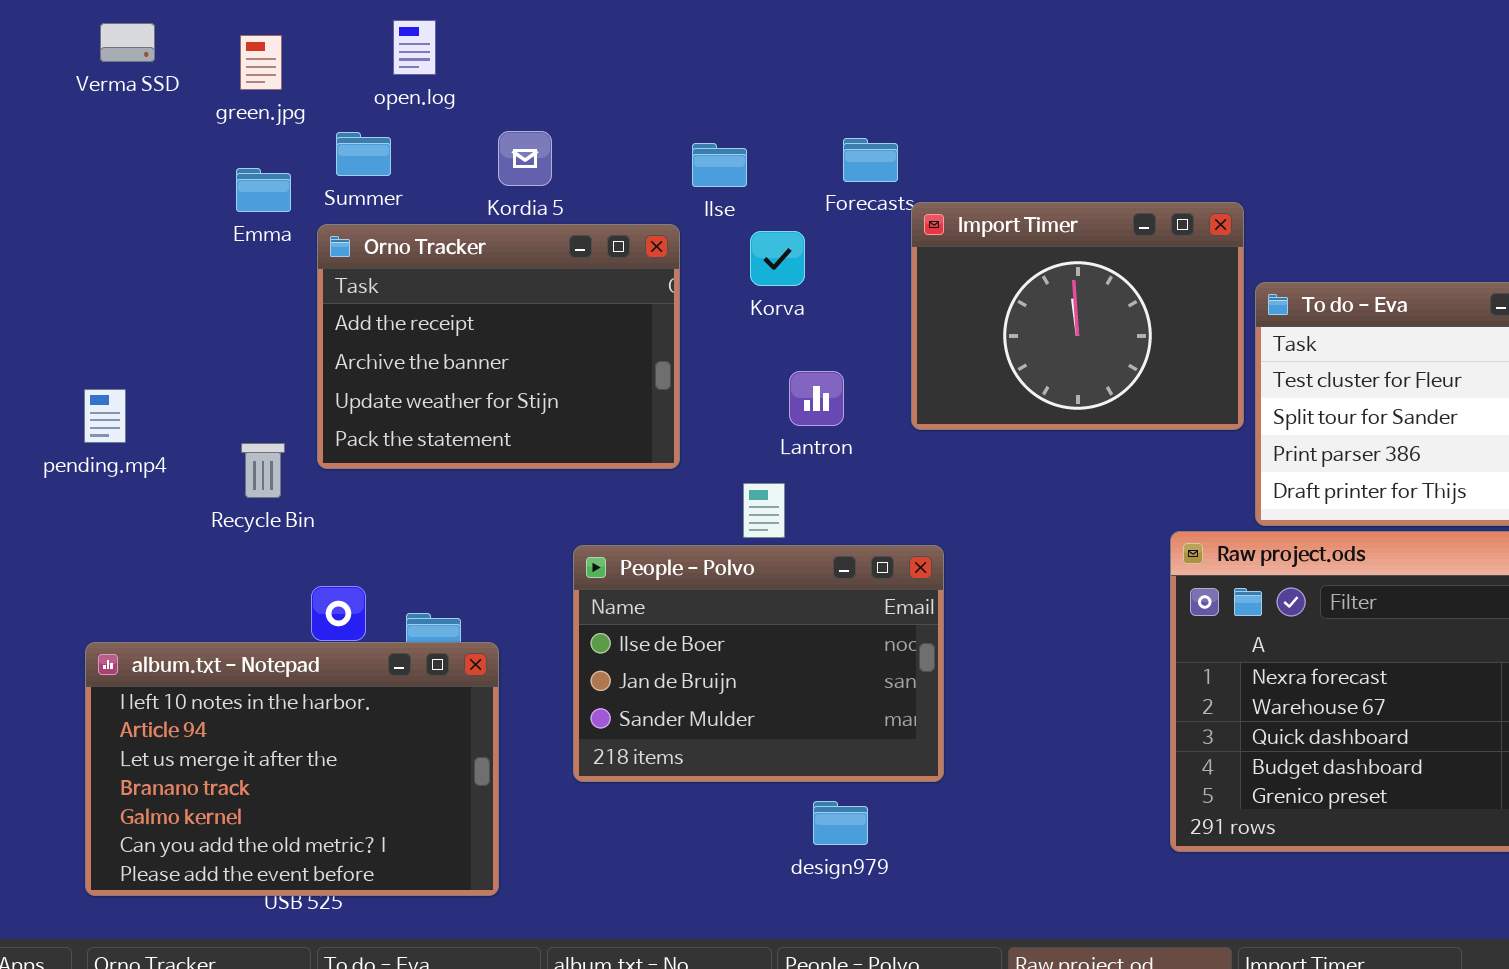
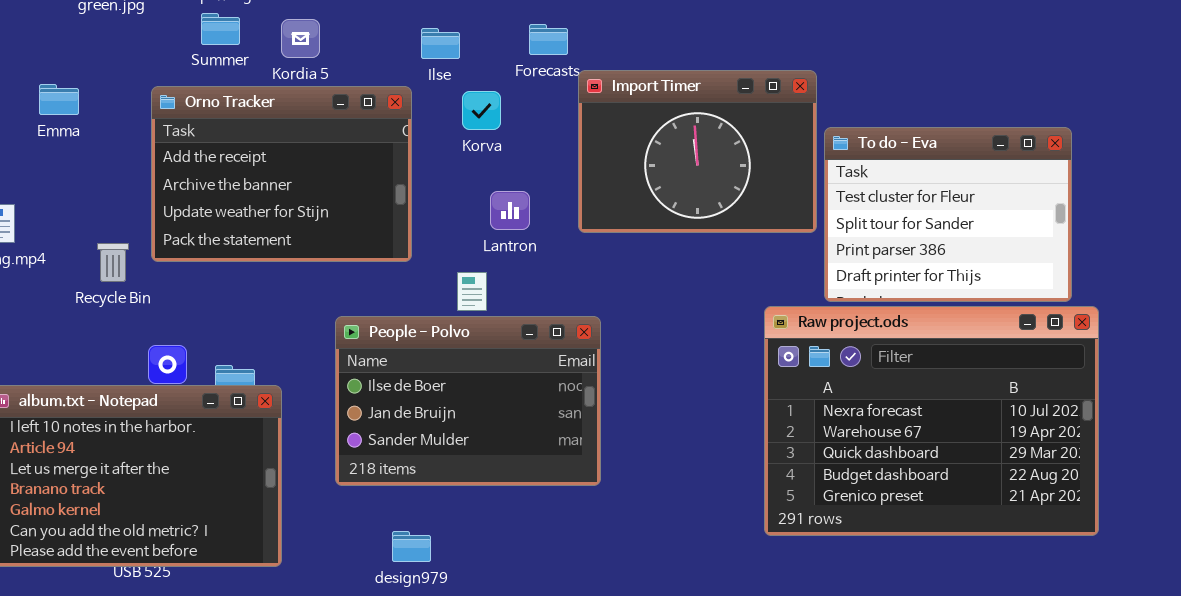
Summer: [336,132,391,176] -> [201,13,240,45], moved
Emma: [236,168,291,212] -> [39,84,79,115], moved
design979: [813,801,868,845] -> [392,531,431,562], moved

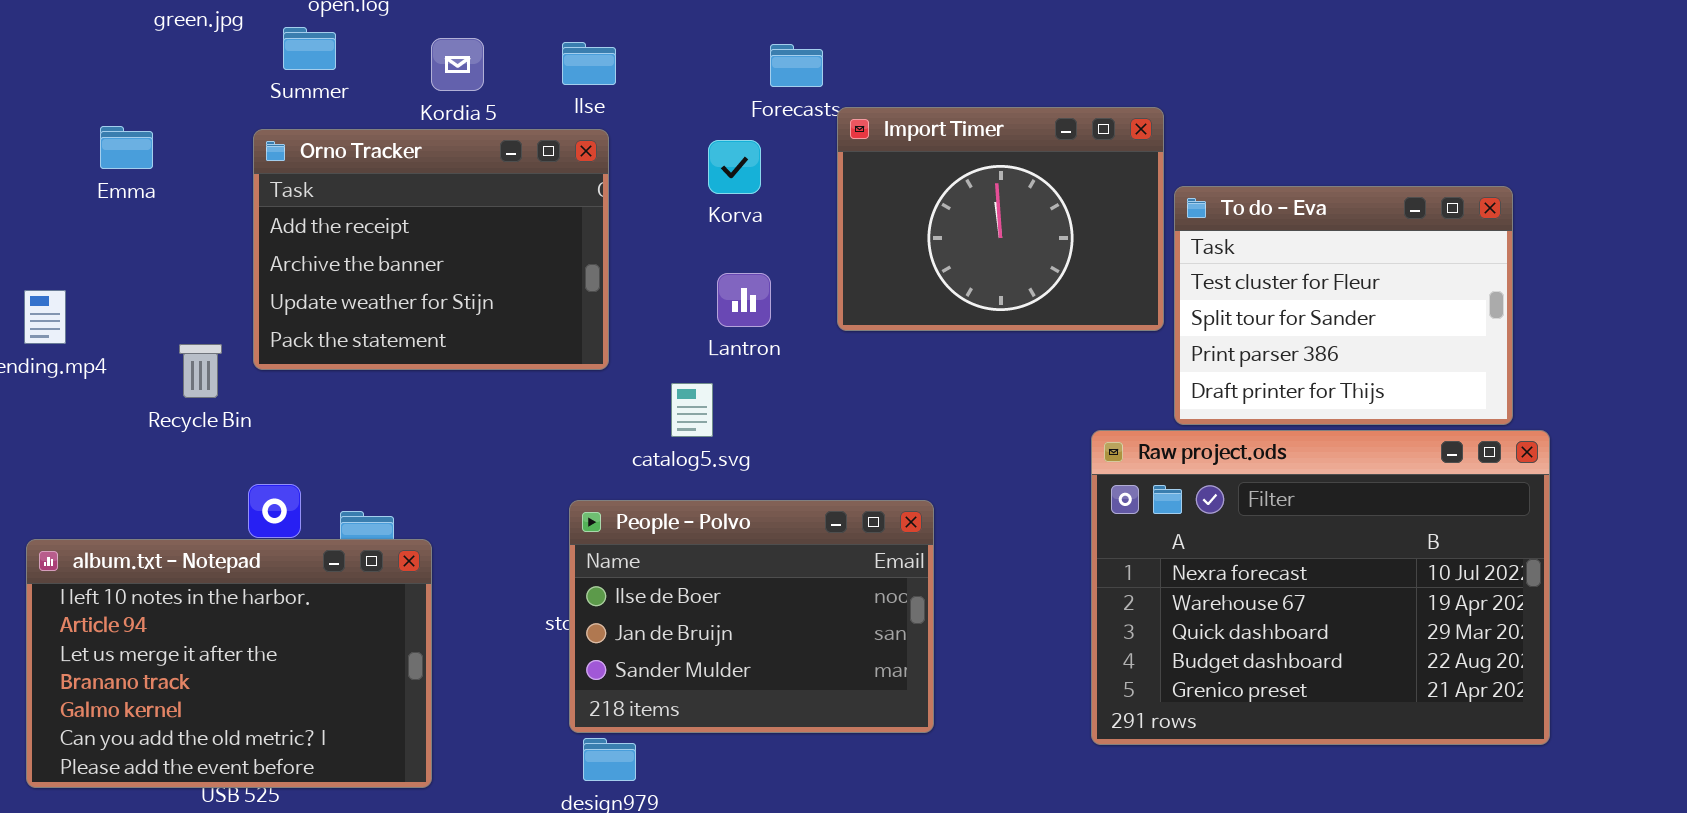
Summer: [201,13,240,45] -> [283,27,336,70], moved
Ilse: [421,28,460,59] -> [562,42,616,85], moved
Korva: [462,91,501,130] -> [708,140,761,194], moved
People - Polvo: [335,316,601,486] -> [569,500,934,733], moved

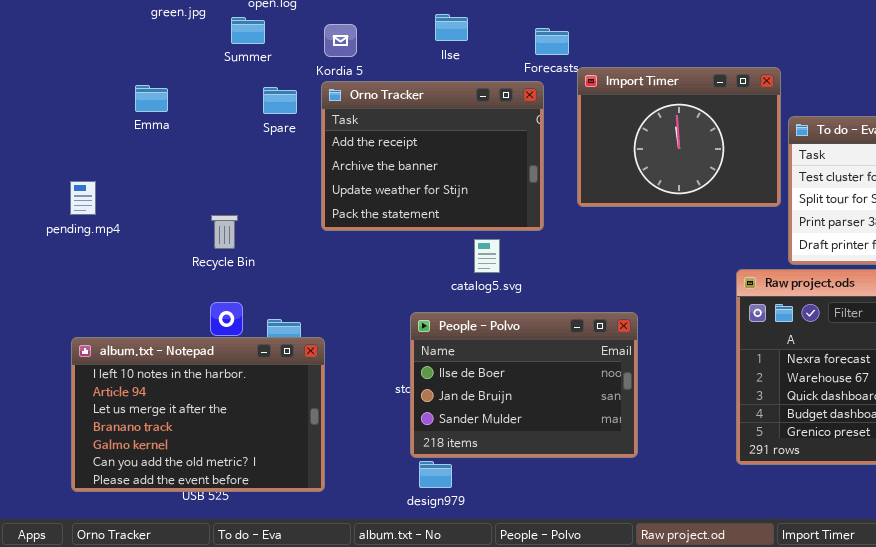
Ilse: [562,42,616,85] -> [435,14,468,41], moved
Emma: [100,126,153,169] -> [135,85,168,112], moved
Orno Tracker: [253,129,609,370] -> [321,81,544,231], moved
Recycle Bin: [179,344,222,398] -> [211,215,238,249], moved

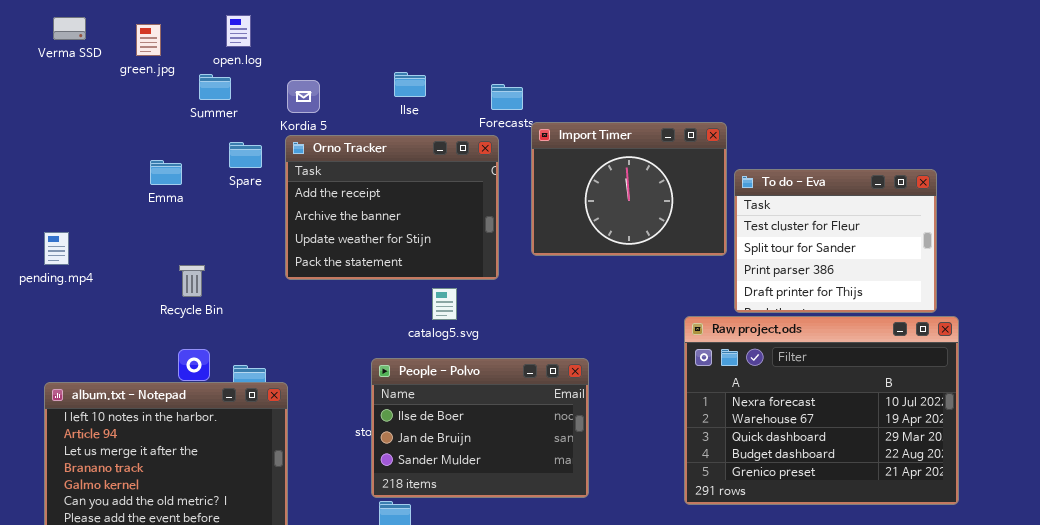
Emma: [135,85,168,112] -> [150,160,182,185], moved

